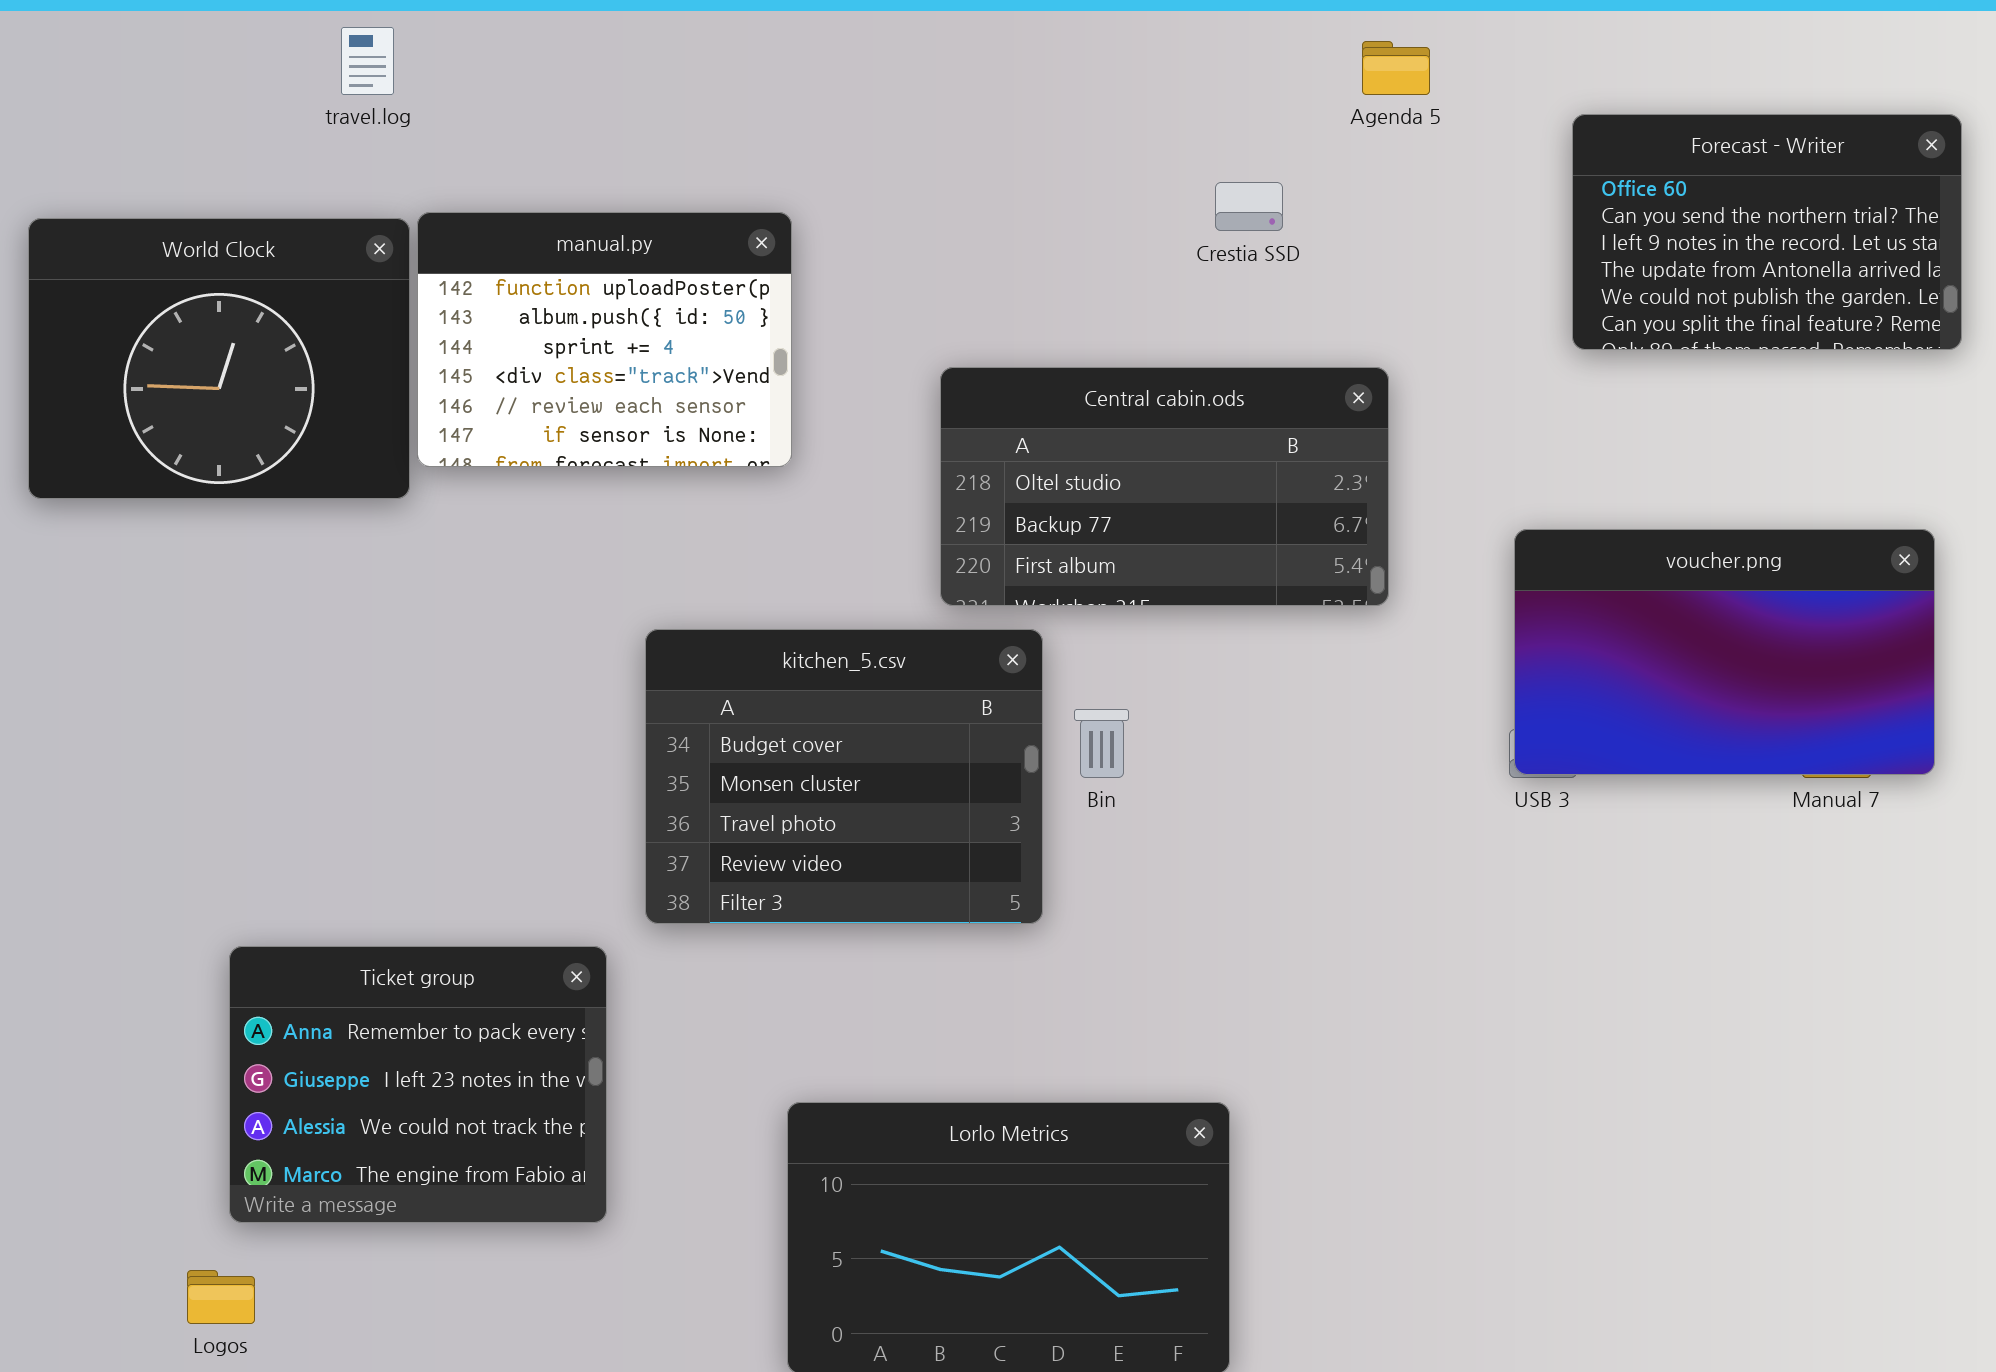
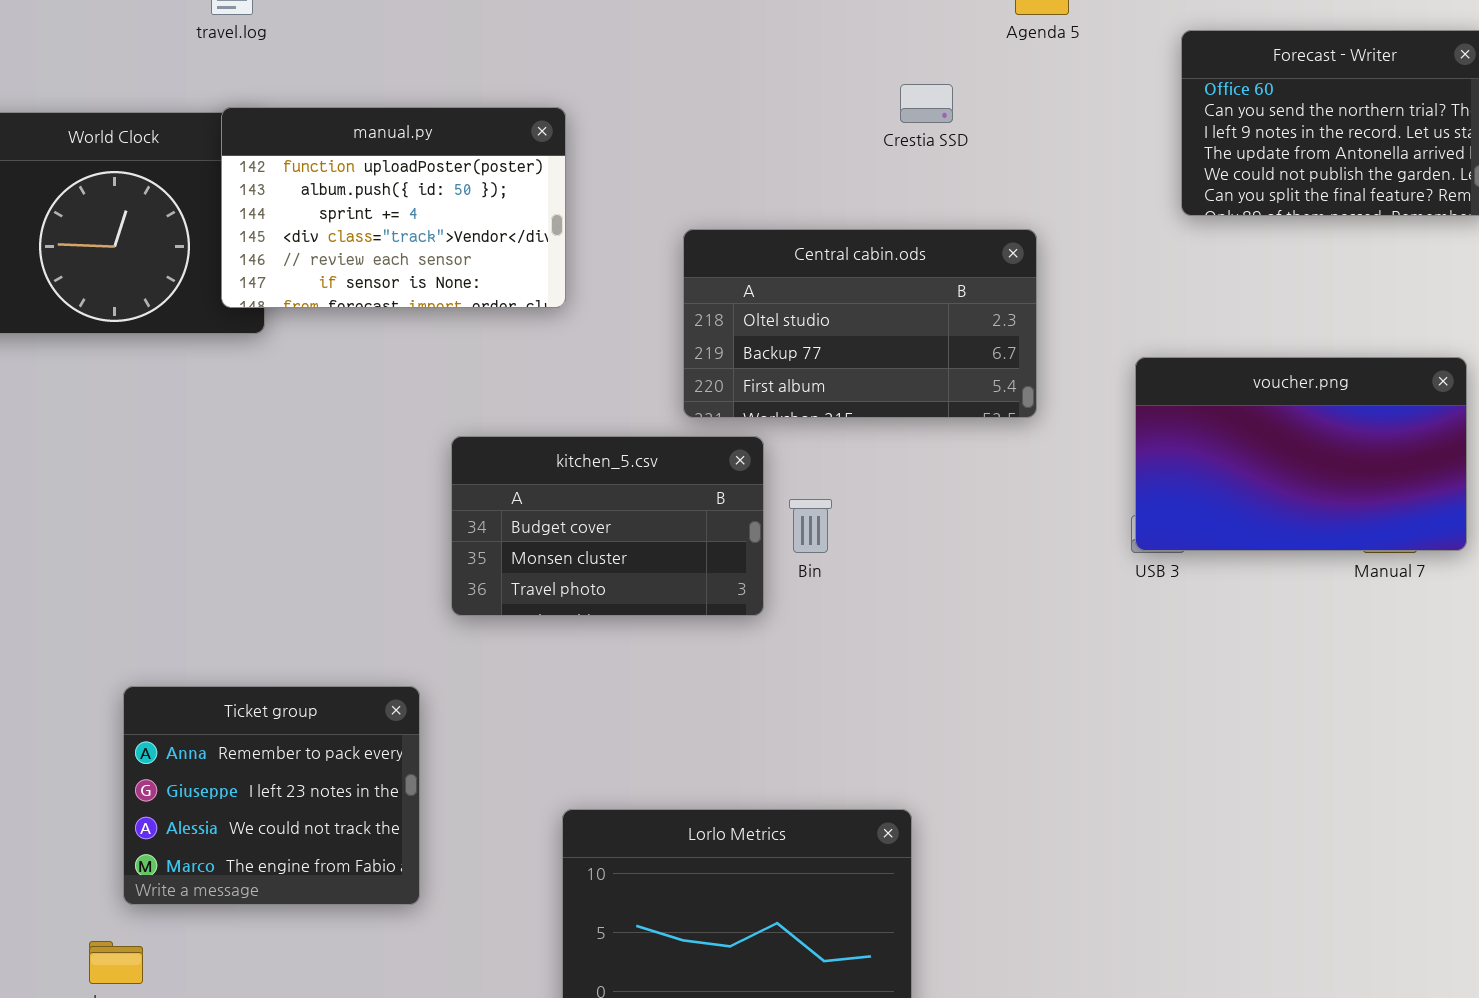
manual.py: [417,212,792,467] -> [221,107,566,308], resized
kitchen_5.csv: [645,629,1043,924] -> [451,436,764,616], resized

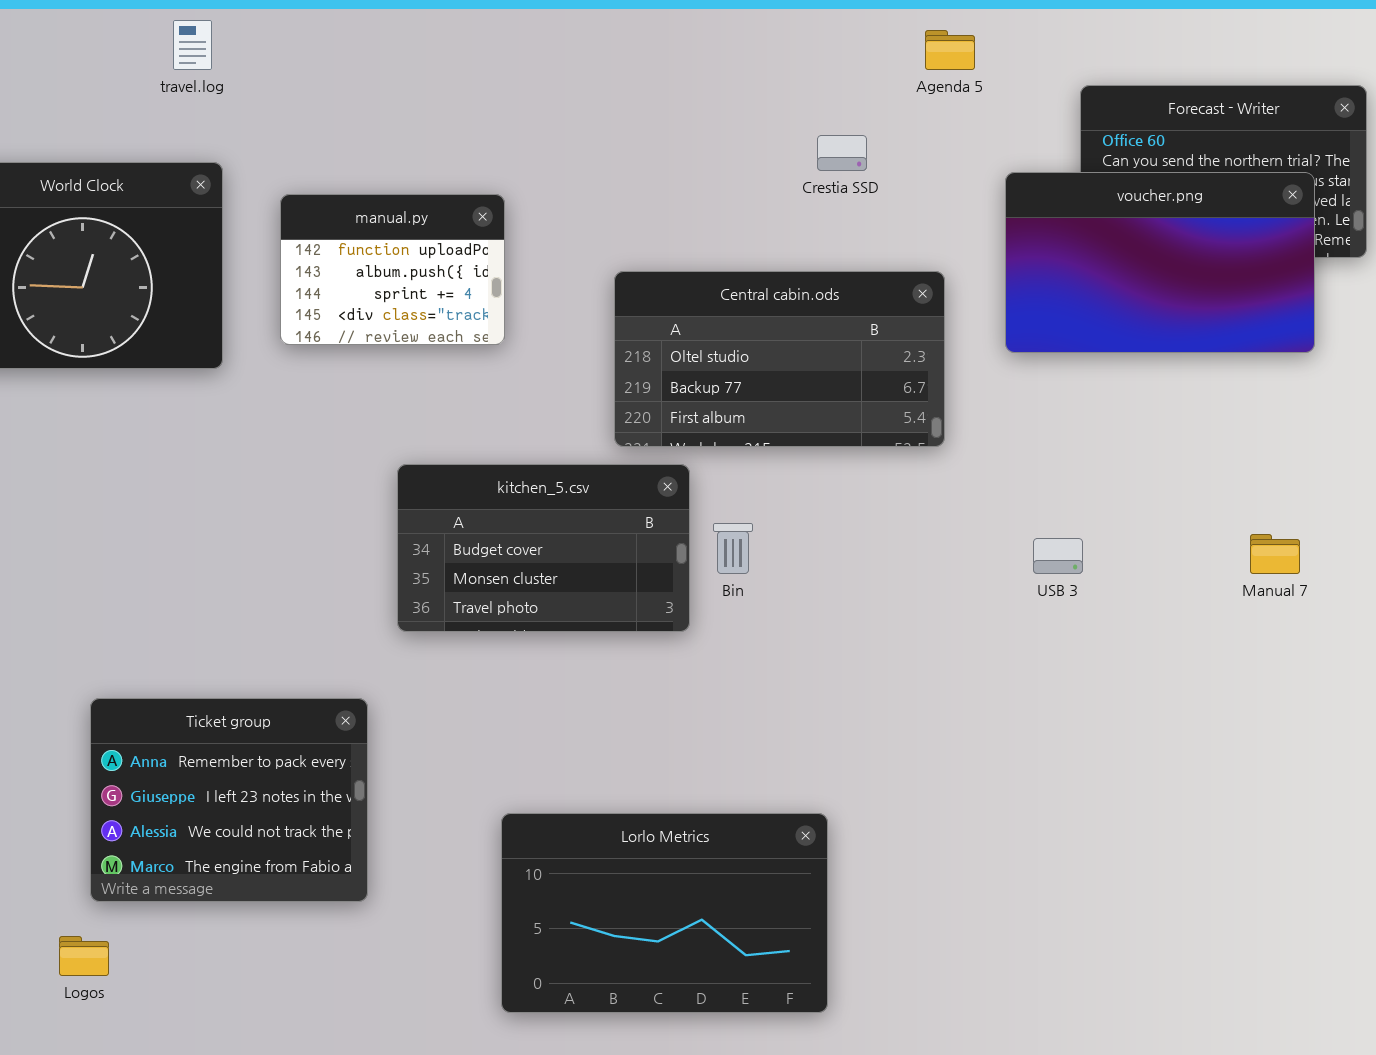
manual.py: [221,107,566,308] -> [280,194,505,345], resized
voucher.png: [1135,357,1467,551] -> [1005,172,1315,353], moved

